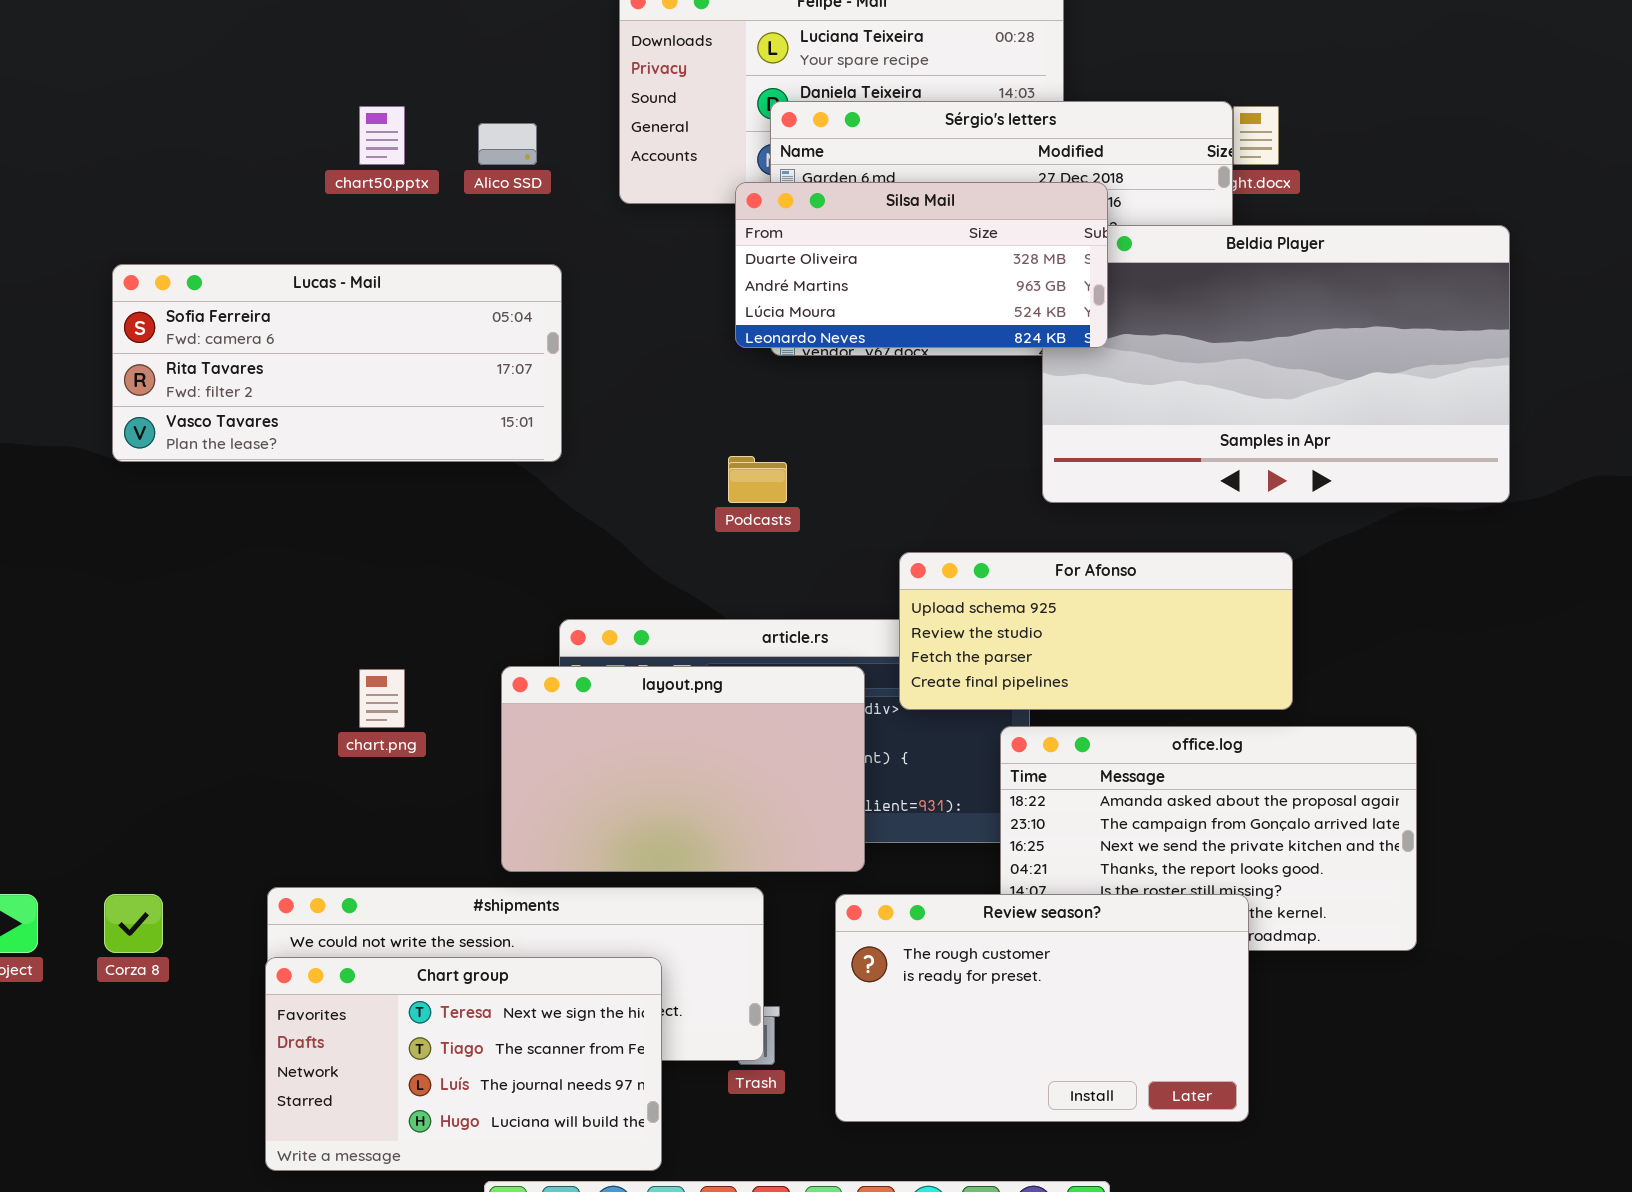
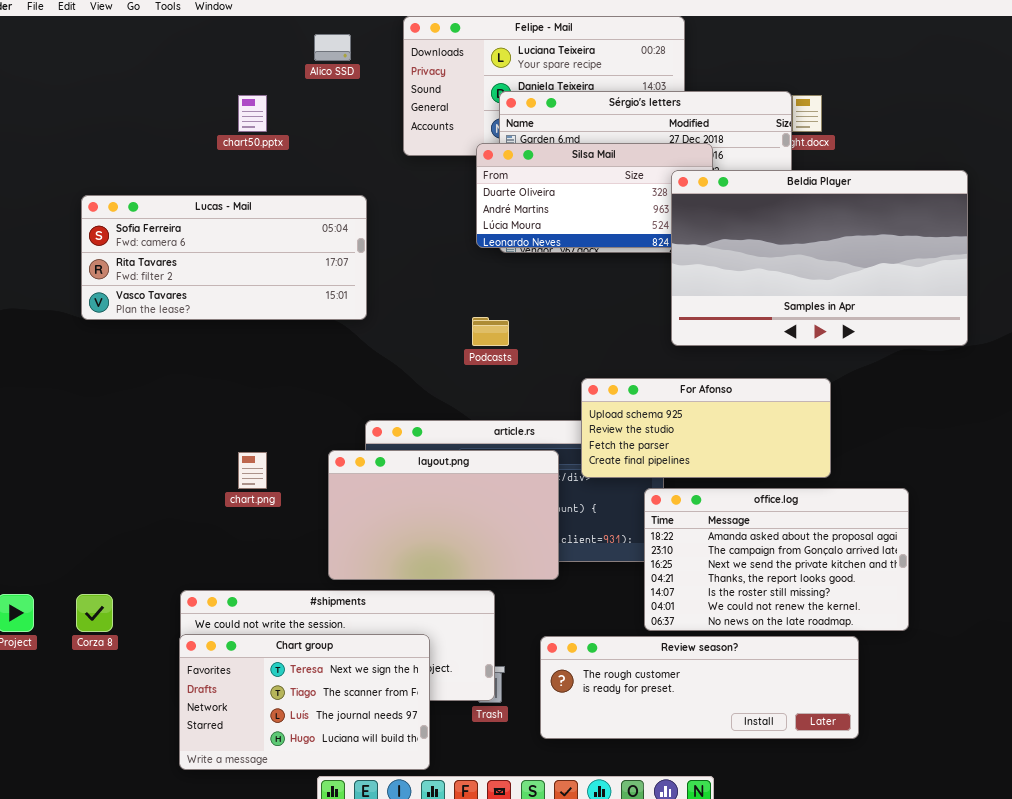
Alico SSD: [478,123,537,165] -> [314,34,351,61], moved
Beldia Player: [1042,225,1510,503] -> [671,170,968,346], raised
Review season?: [835,894,1249,1122] -> [540,636,859,739], resized

